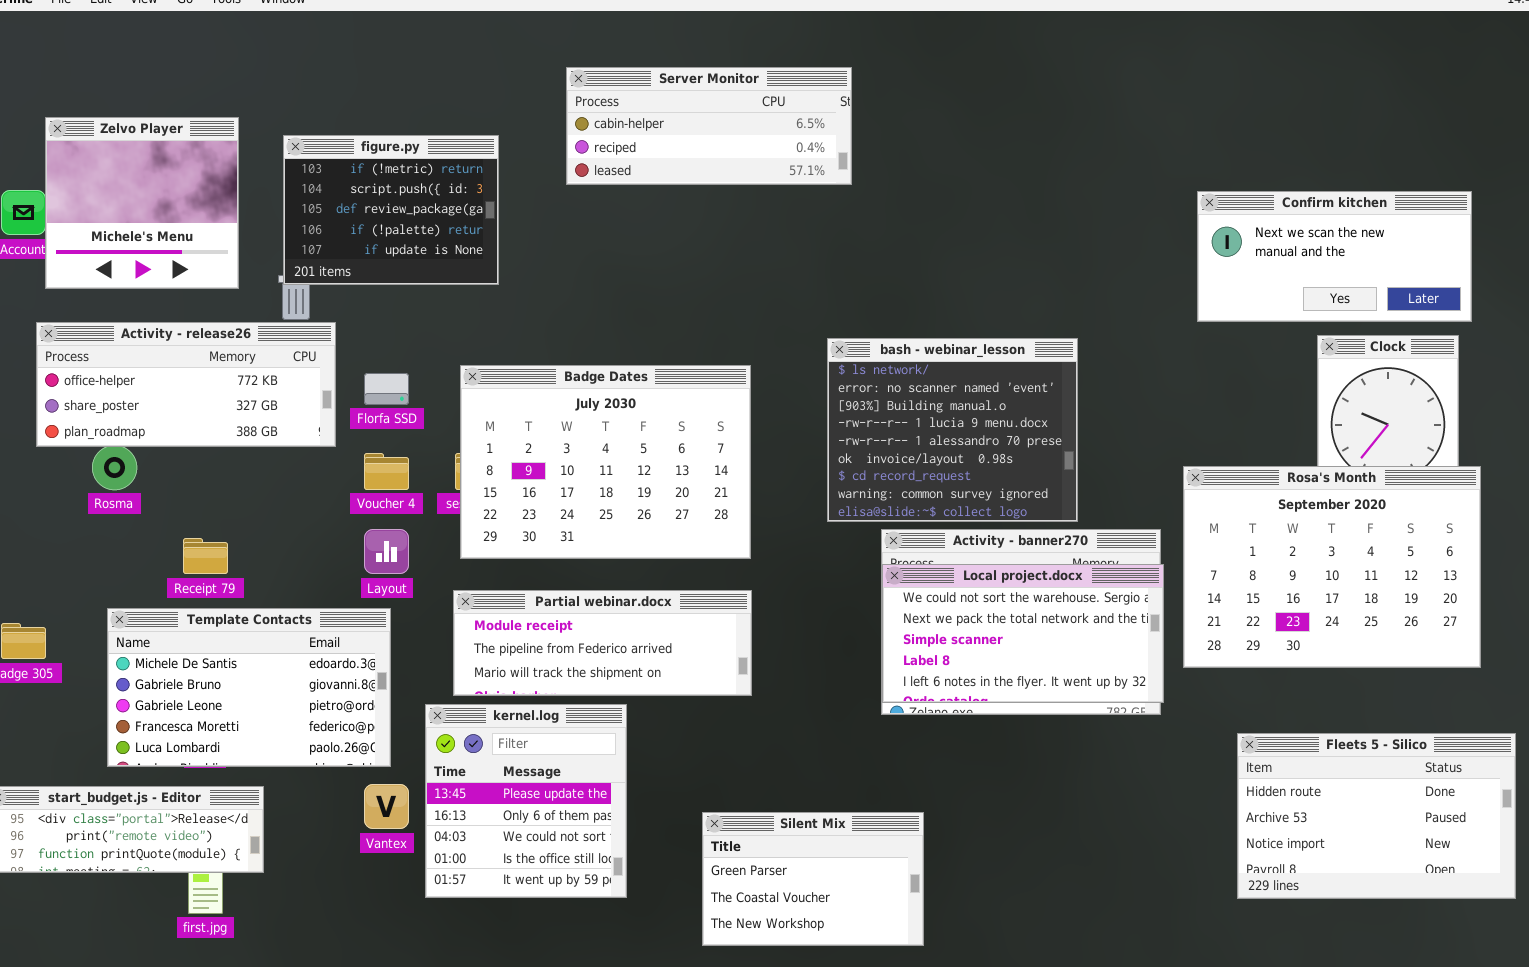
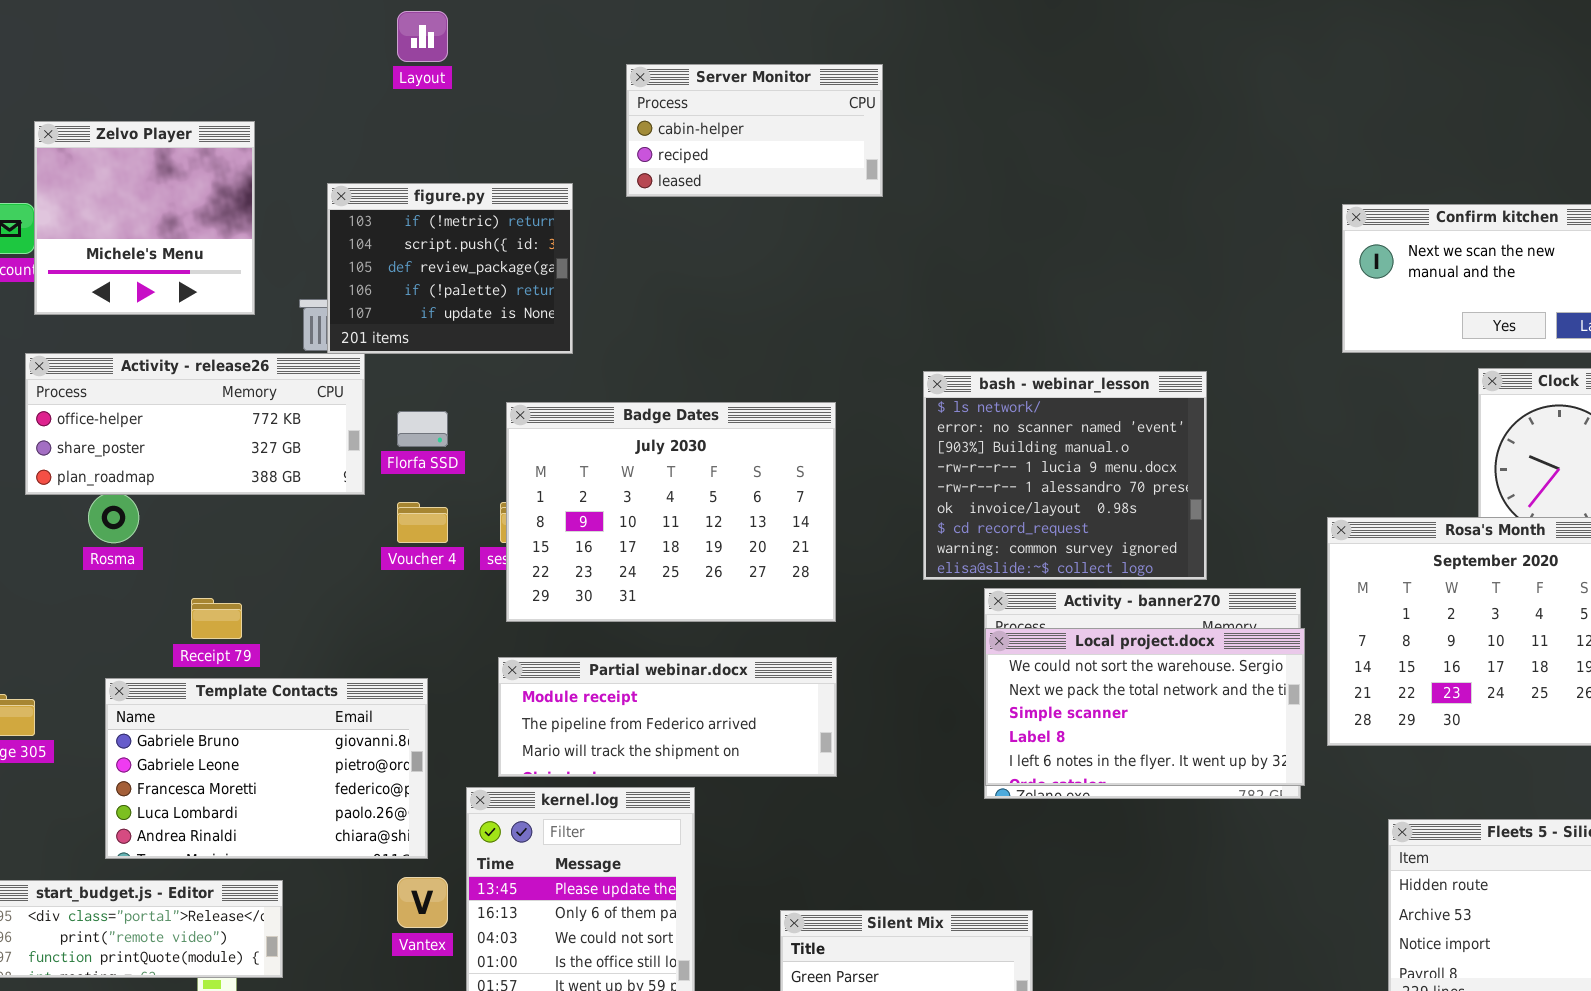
Server Monitor: [566,67,852,185] -> [626,64,883,197], resized
figure.py: [283,135,499,285] -> [327,183,573,354], moved
Layout: [364,529,409,574] -> [397,11,448,62], moved
Template Contacts: [107,608,391,767] -> [105,678,428,859], scrolled down 1 row

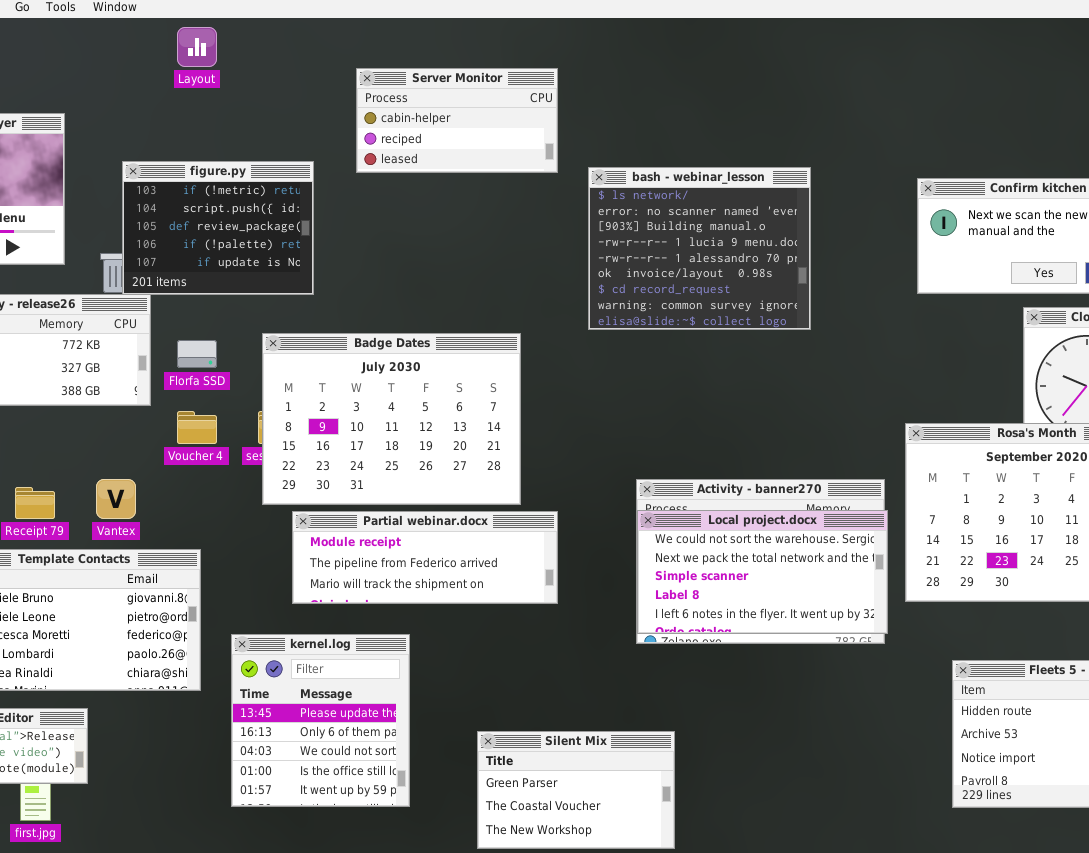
bash - webinar_lesson: [923,371,1207,580] -> [588,167,811,330], moved
Partial webinar.docx: [498,657,837,777] -> [292,511,558,604], moved
Vantex: [397,877,448,928] -> [96,479,136,519], moved

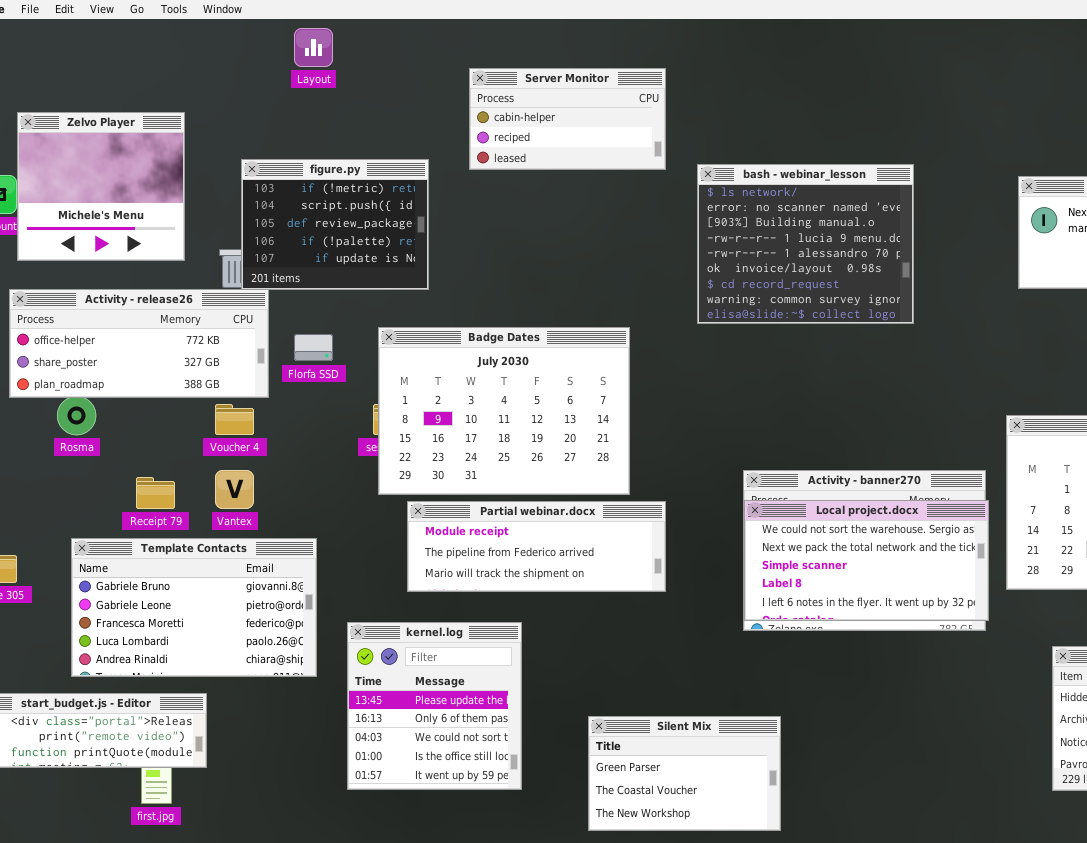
Voucher 4: [177,411,217,444] -> [215,404,254,435], moved

